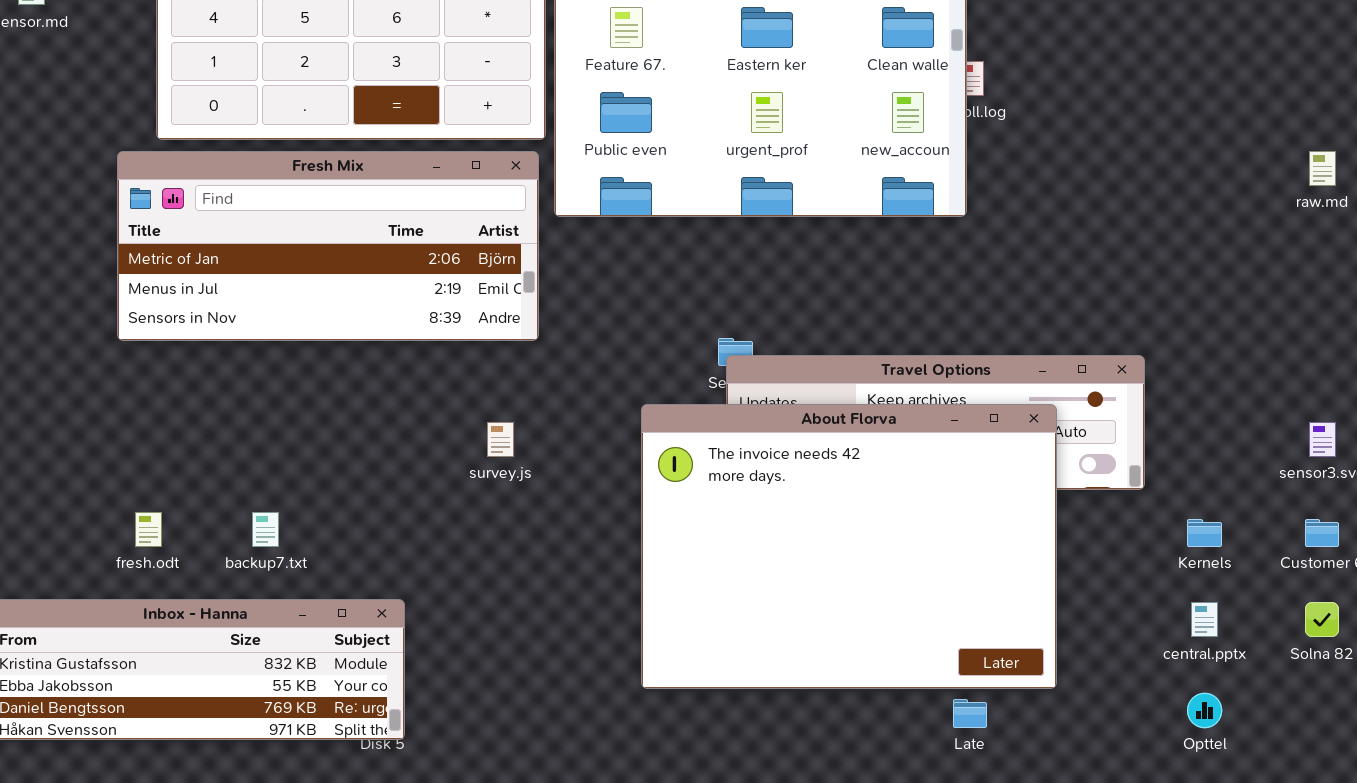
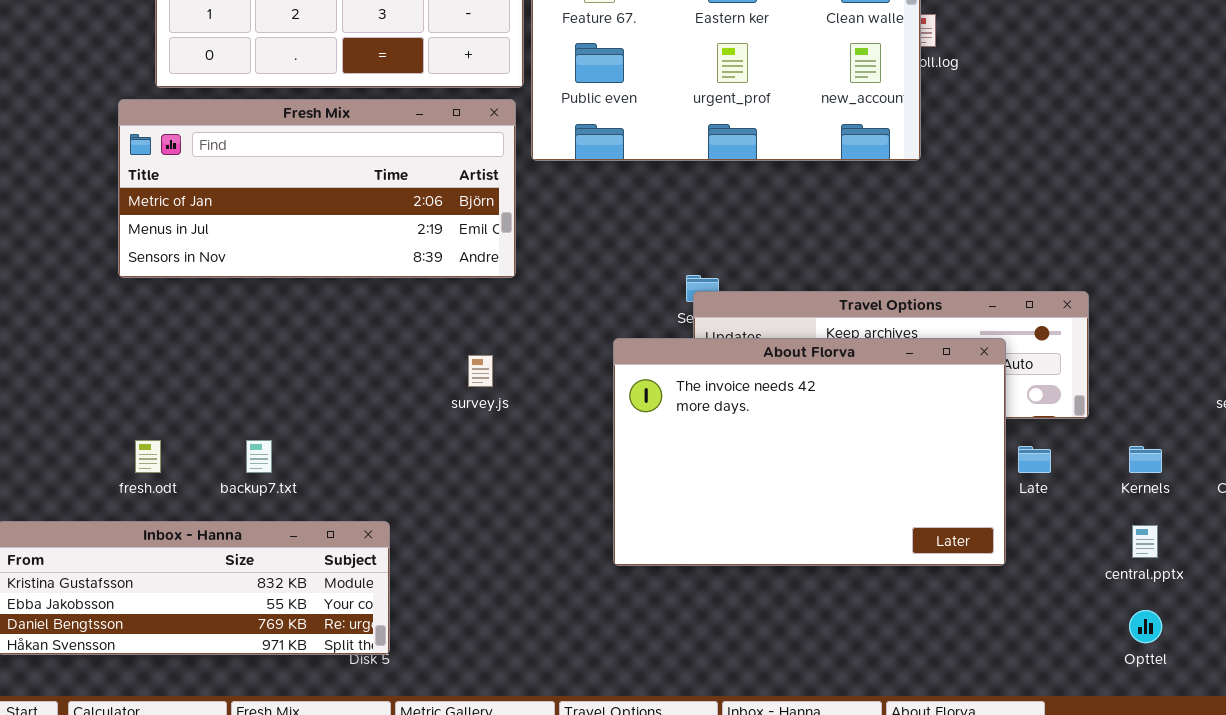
About Florva: [641,404,1057,689] -> [613,338,1006,566], resized
Late: [953,699,987,728] -> [1018,446,1051,473], moved

